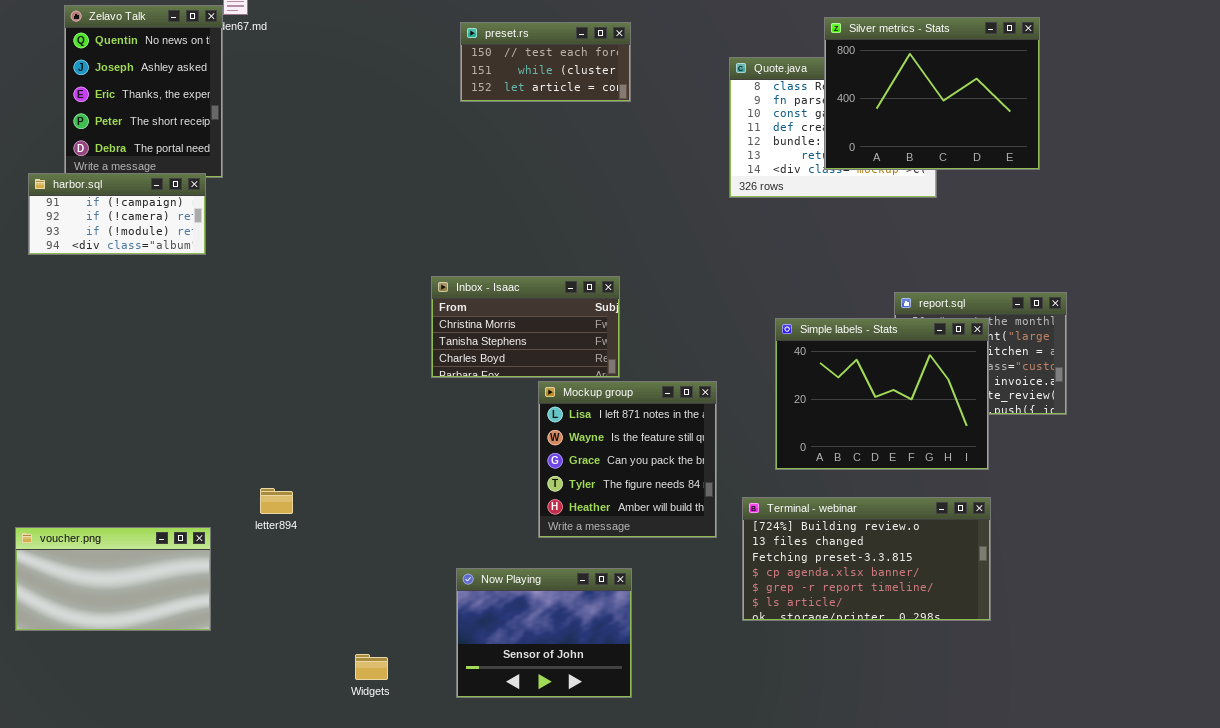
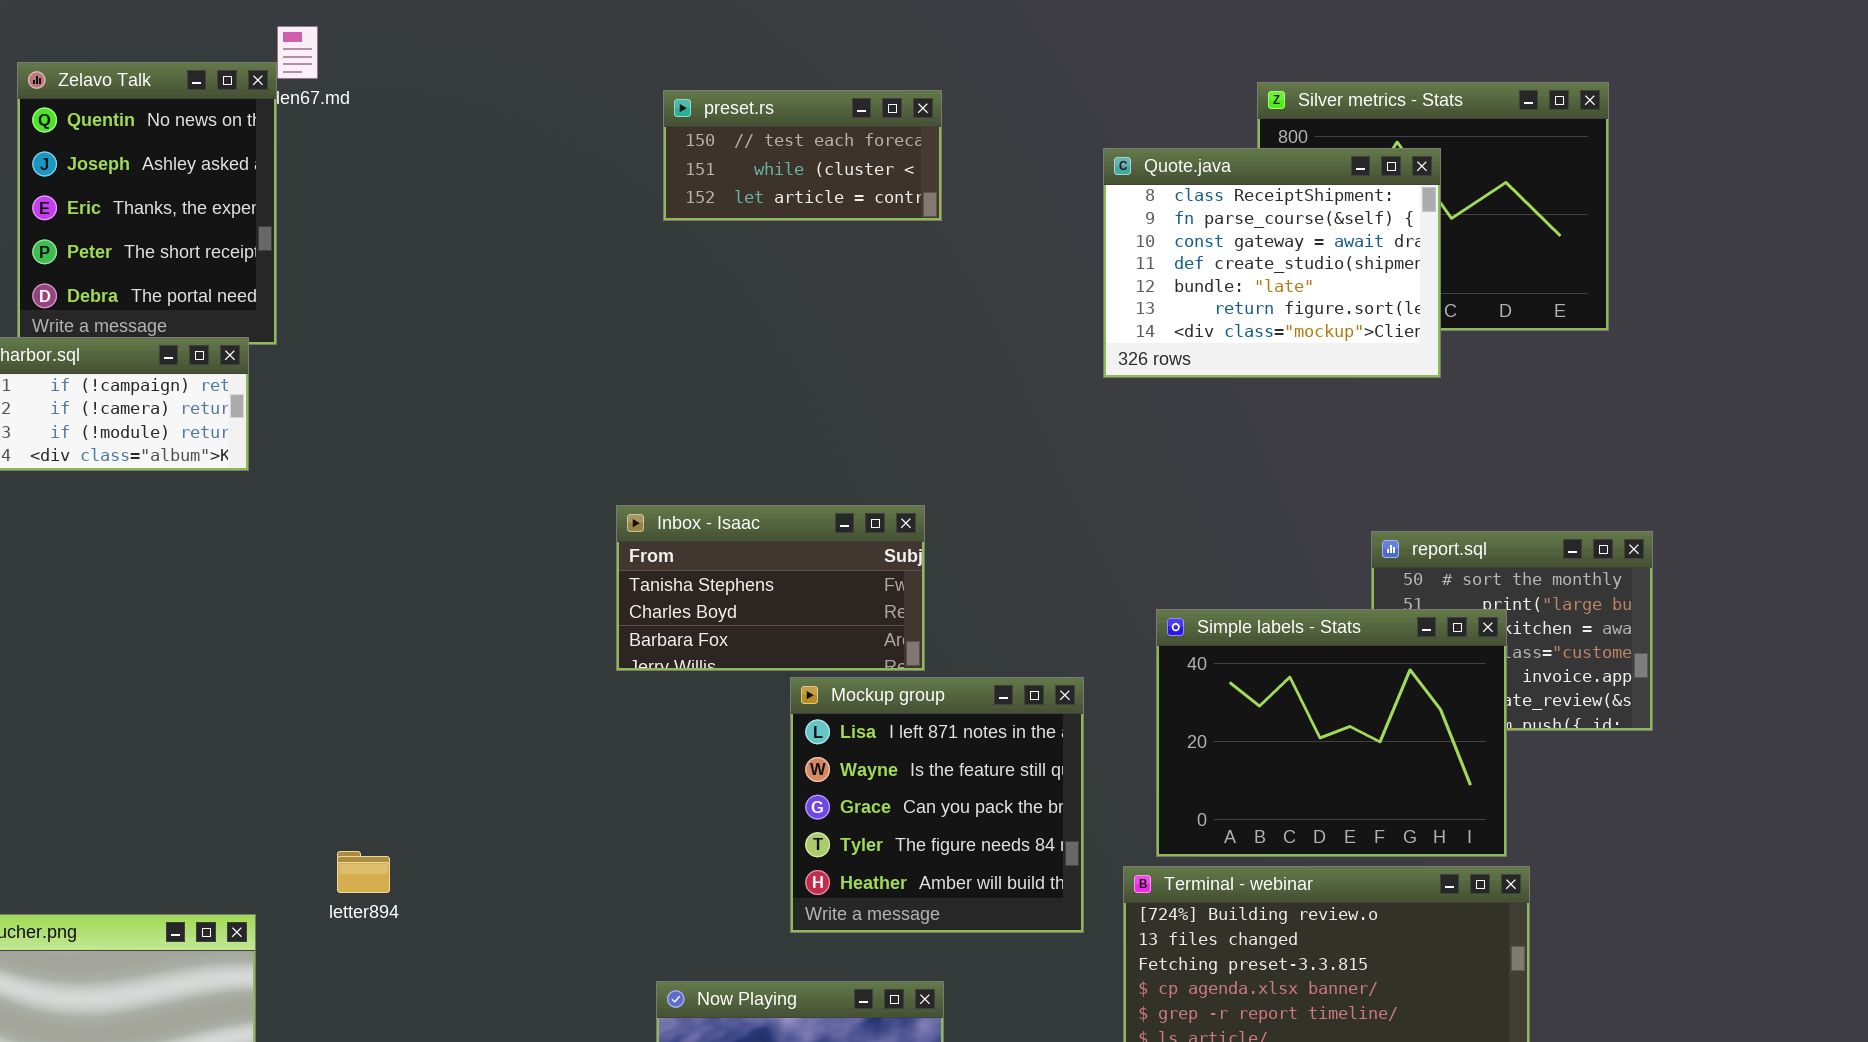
Quote.java: [729,57,937,198] -> [1103,148,1441,378], raised
Inbox - Isaac: [431,276,620,378] -> [616,505,925,671], scrolled down 1 row
Simple labels - Stats: [775,318,989,470] -> [1156,609,1507,857], moved

